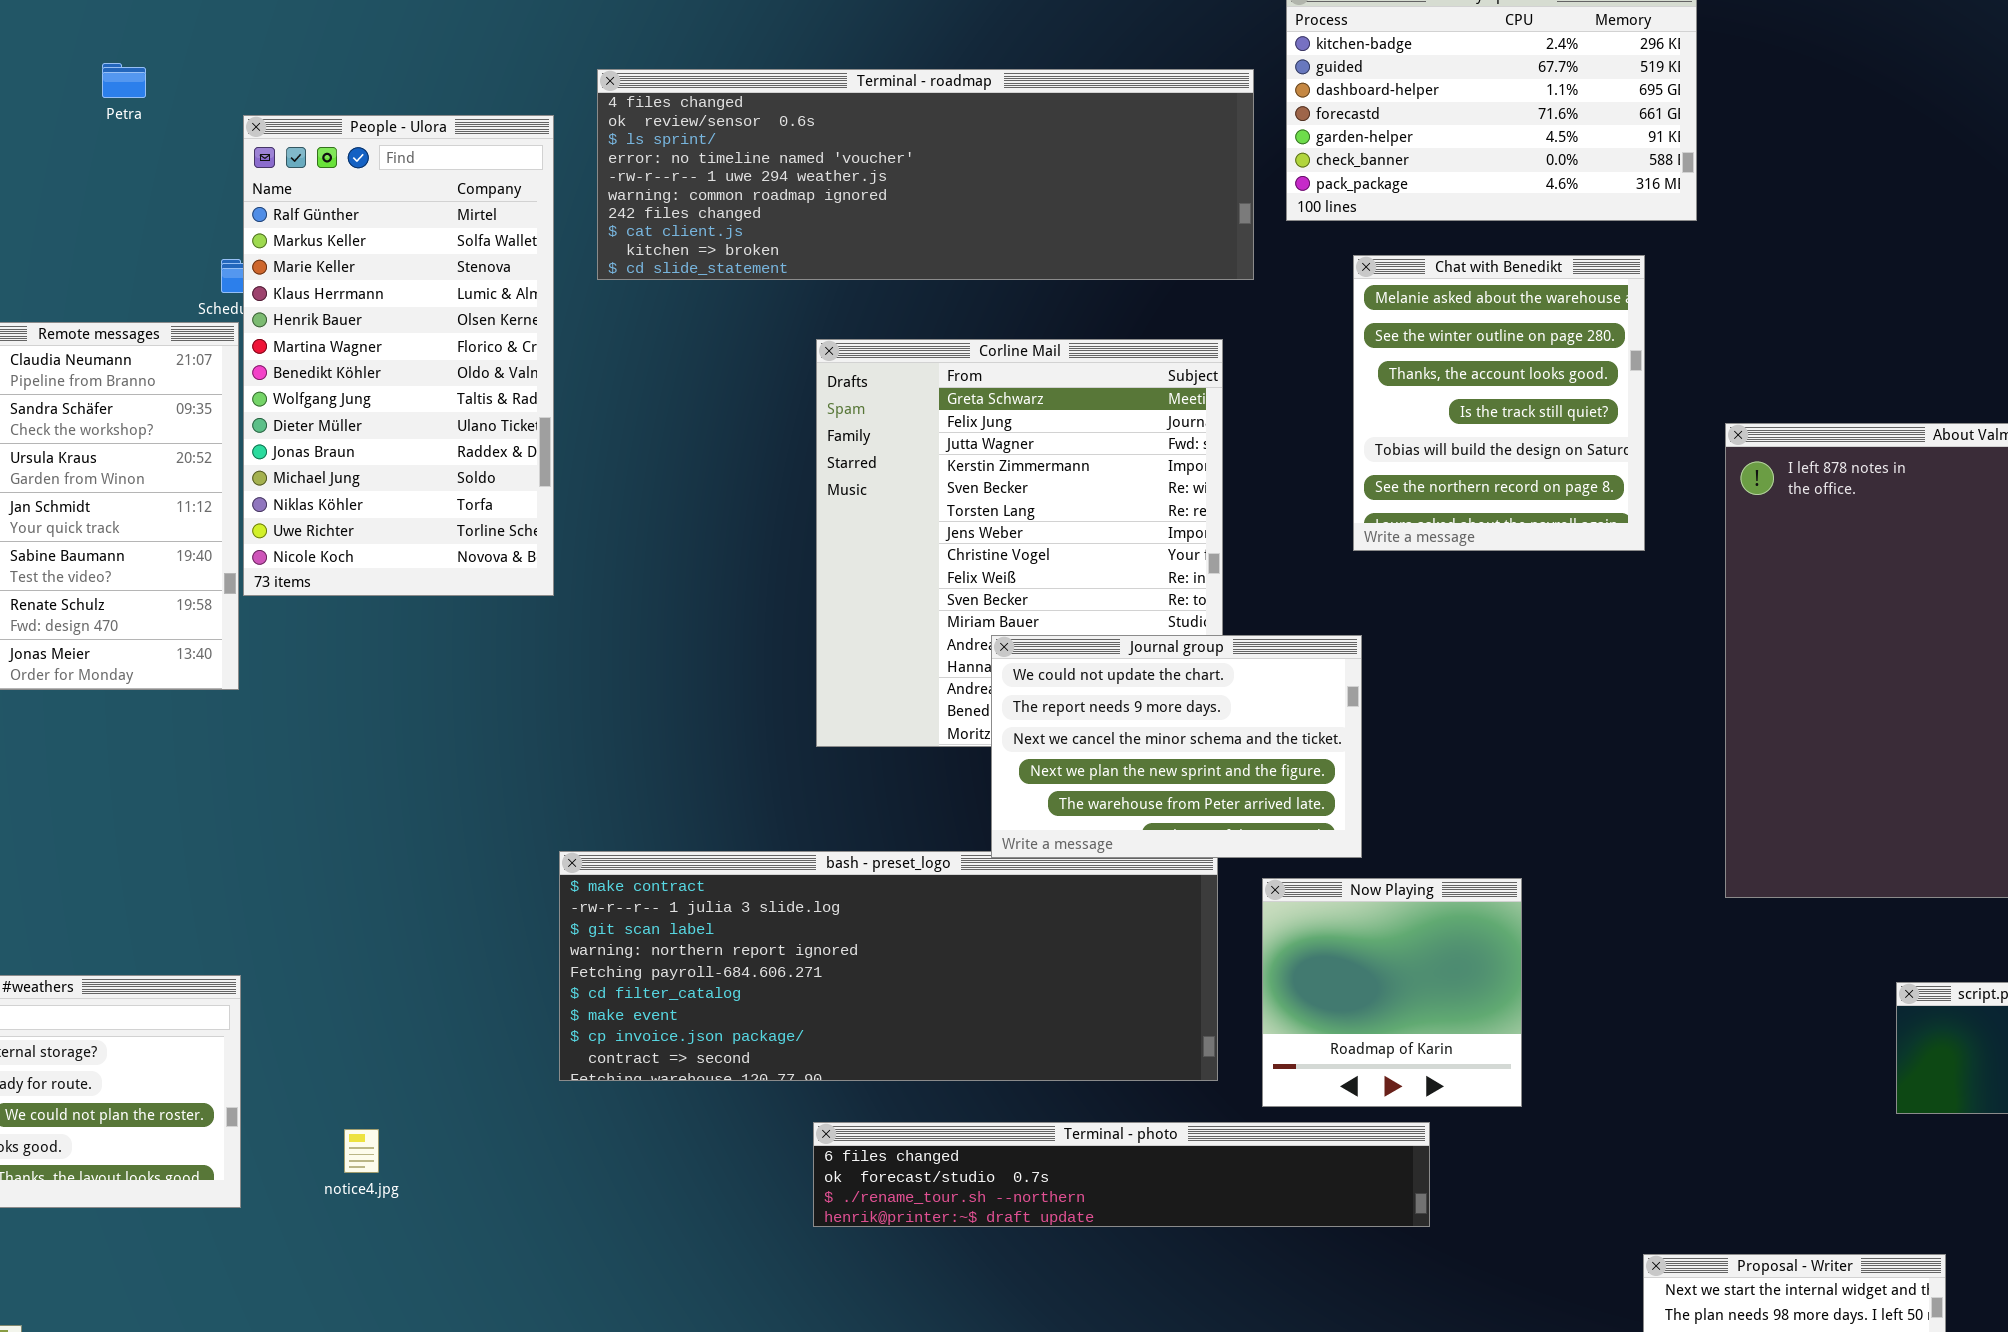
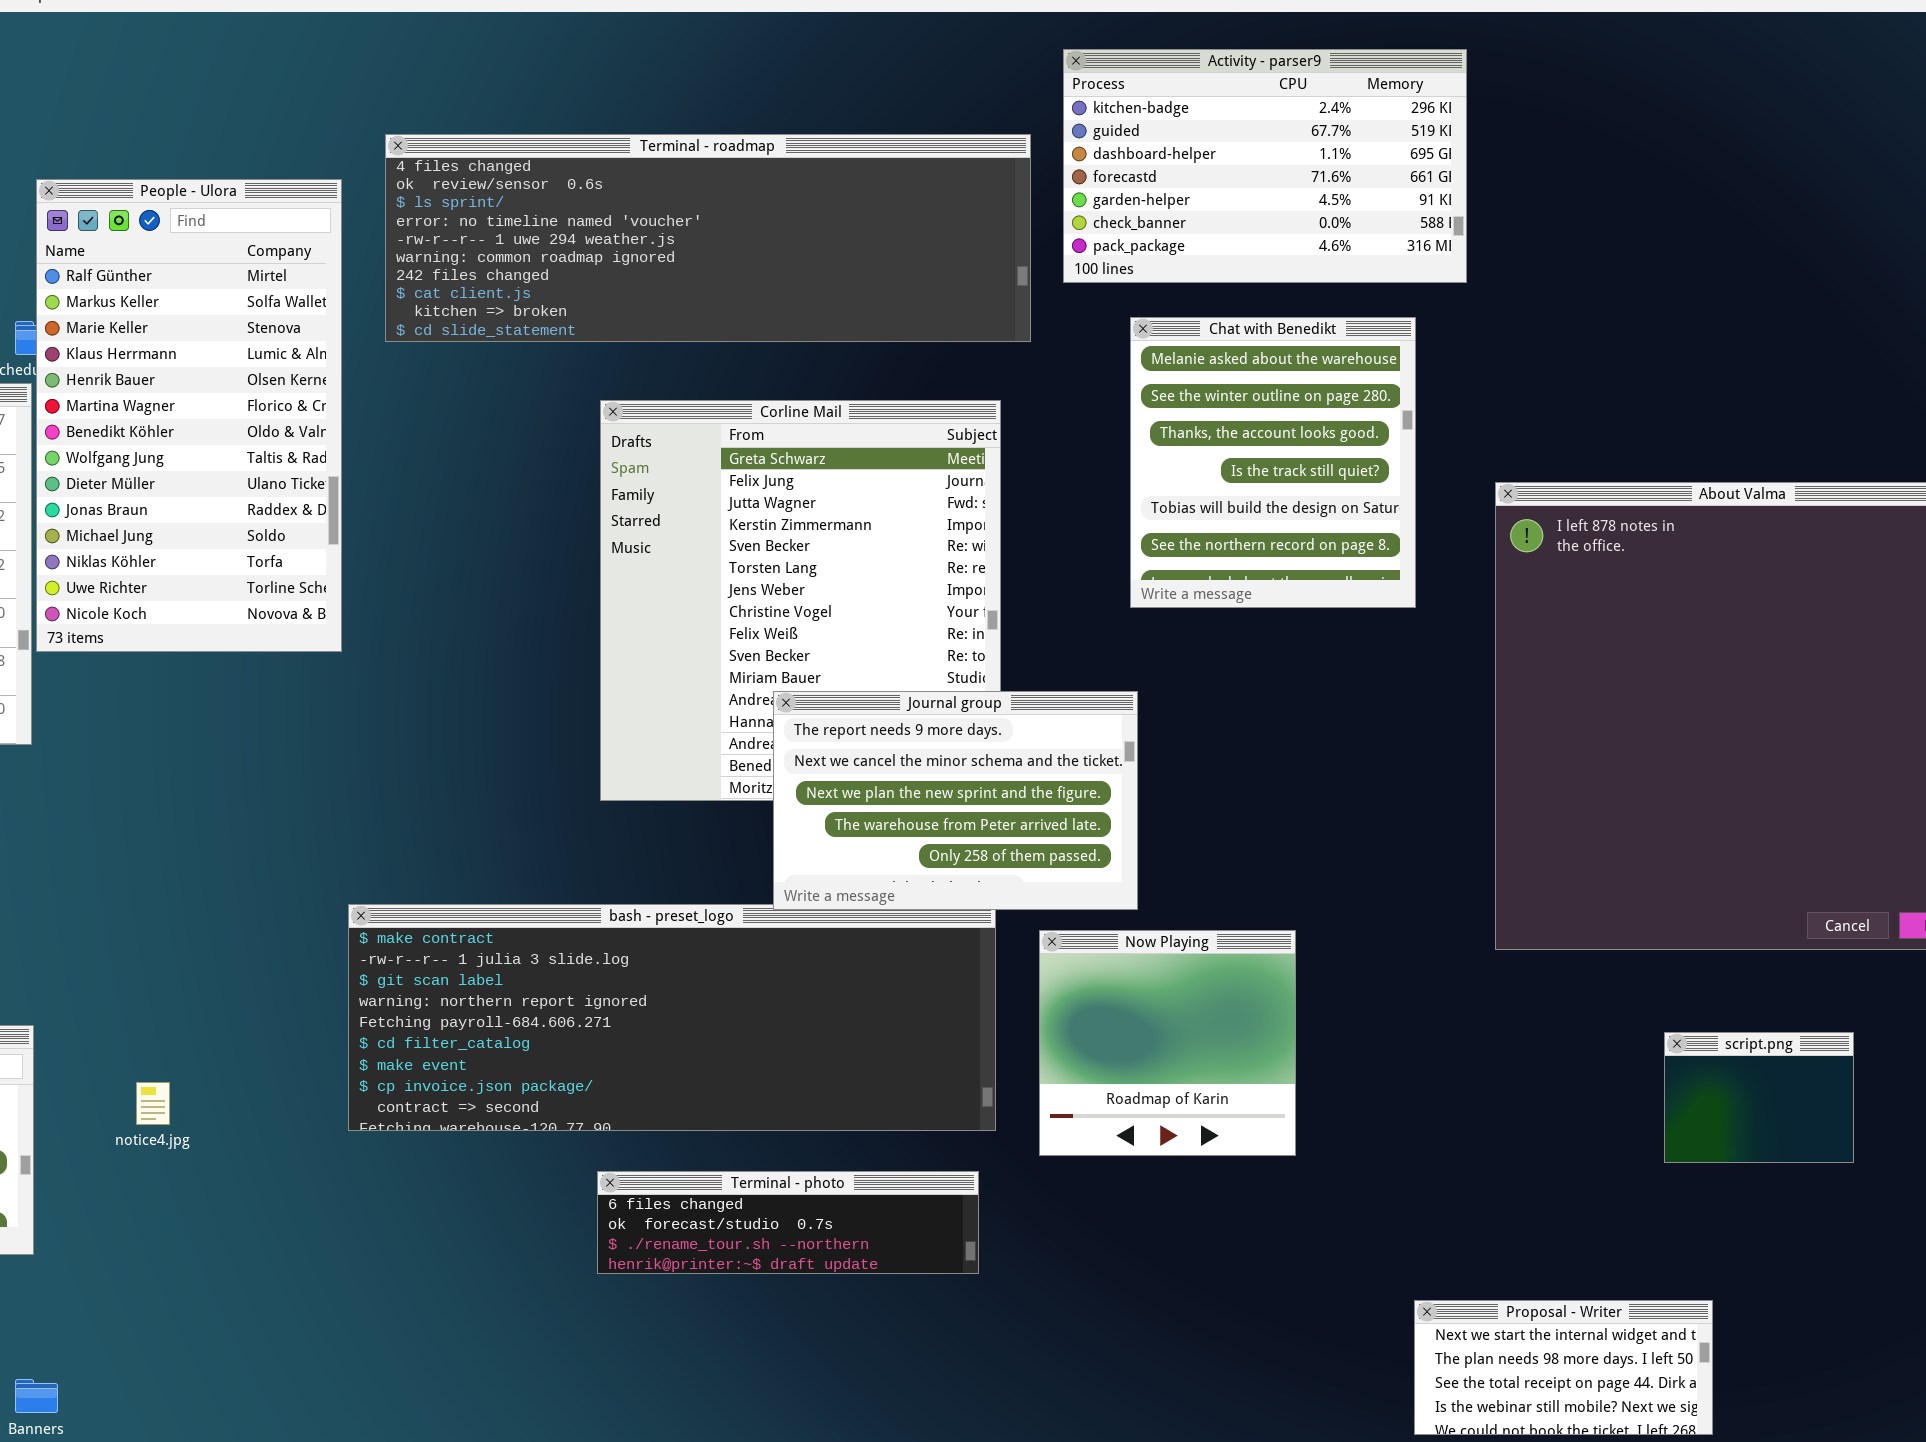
Journal group: [991,635,1362,858] -> [773,691,1138,910], scrolled down 1 row
Terminal - photo: [813,1122,1430,1227] -> [597,1171,979,1274], resized
notice4.jpg: [344,1129,379,1173] -> [136,1082,170,1125], moved

